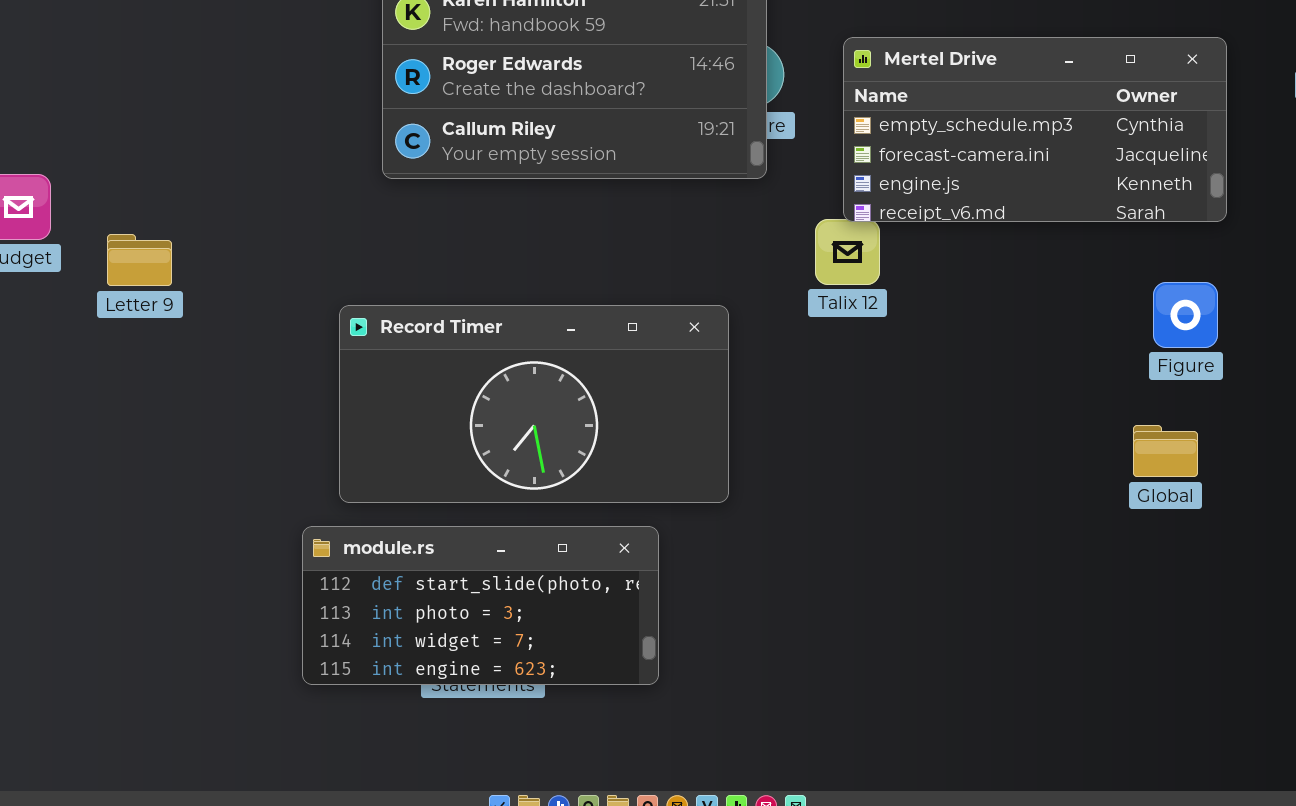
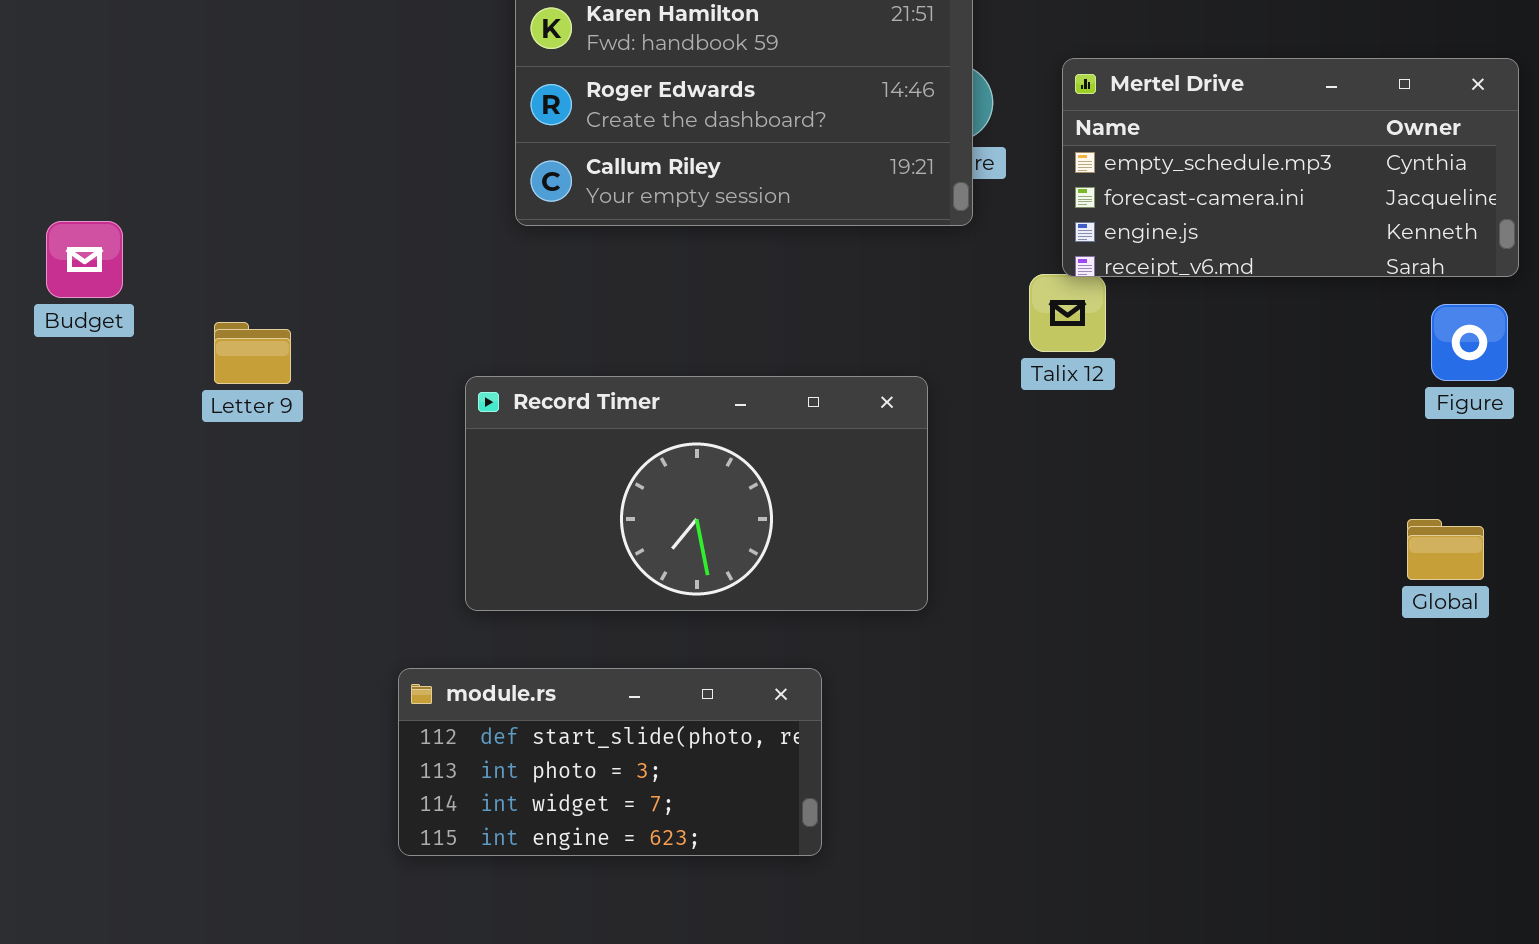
Letter 9: [107,234,172,286] -> [214,322,291,384], moved
Figure: [1153,282,1218,348] -> [1431,304,1508,381], moved
module.rs: [302,526,659,685] -> [398,668,822,856], moved

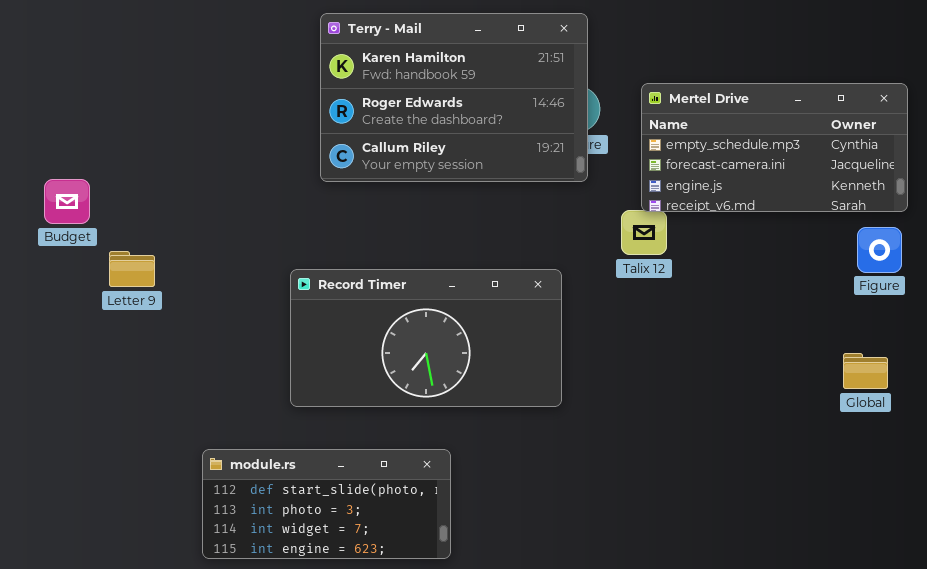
Letter 9: [214,322,291,384] -> [109,251,155,287], moved
module.rs: [398,668,822,856] -> [202,449,451,559], moved

